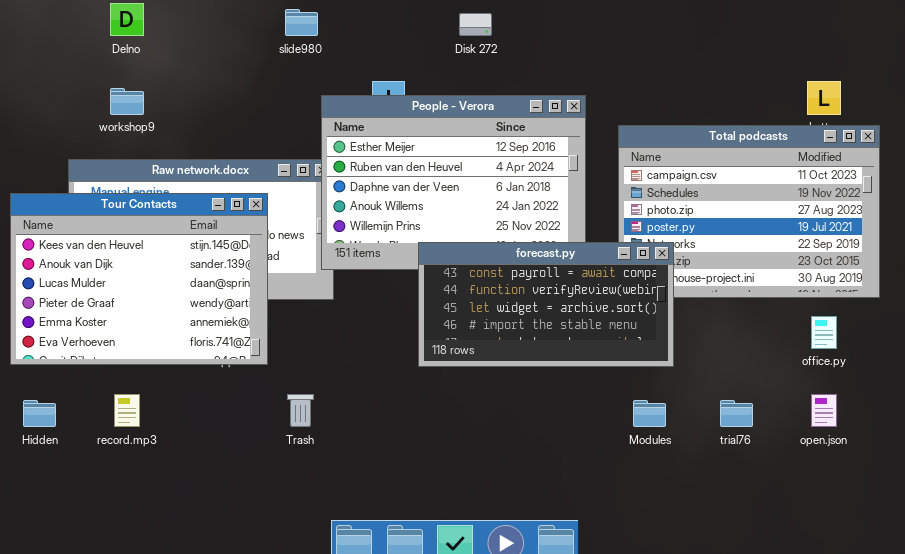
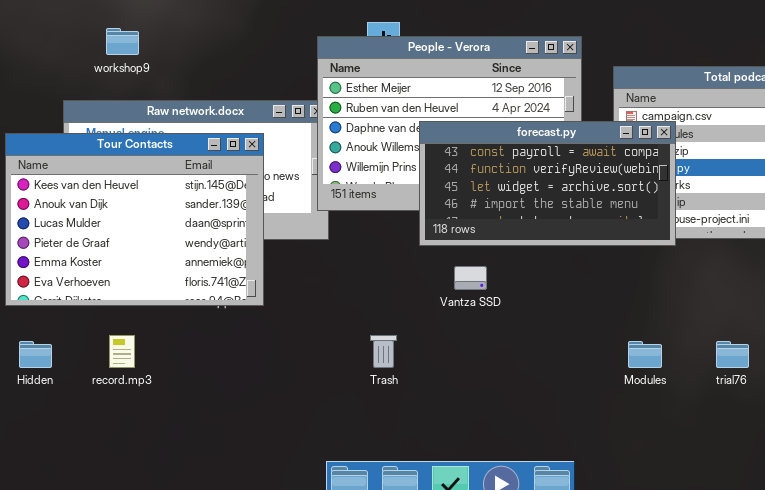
forecast.py: [418,242,674,367] -> [419,121,676,246], moved
Trash: [287,394,314,427] -> [370,335,397,368], moved

